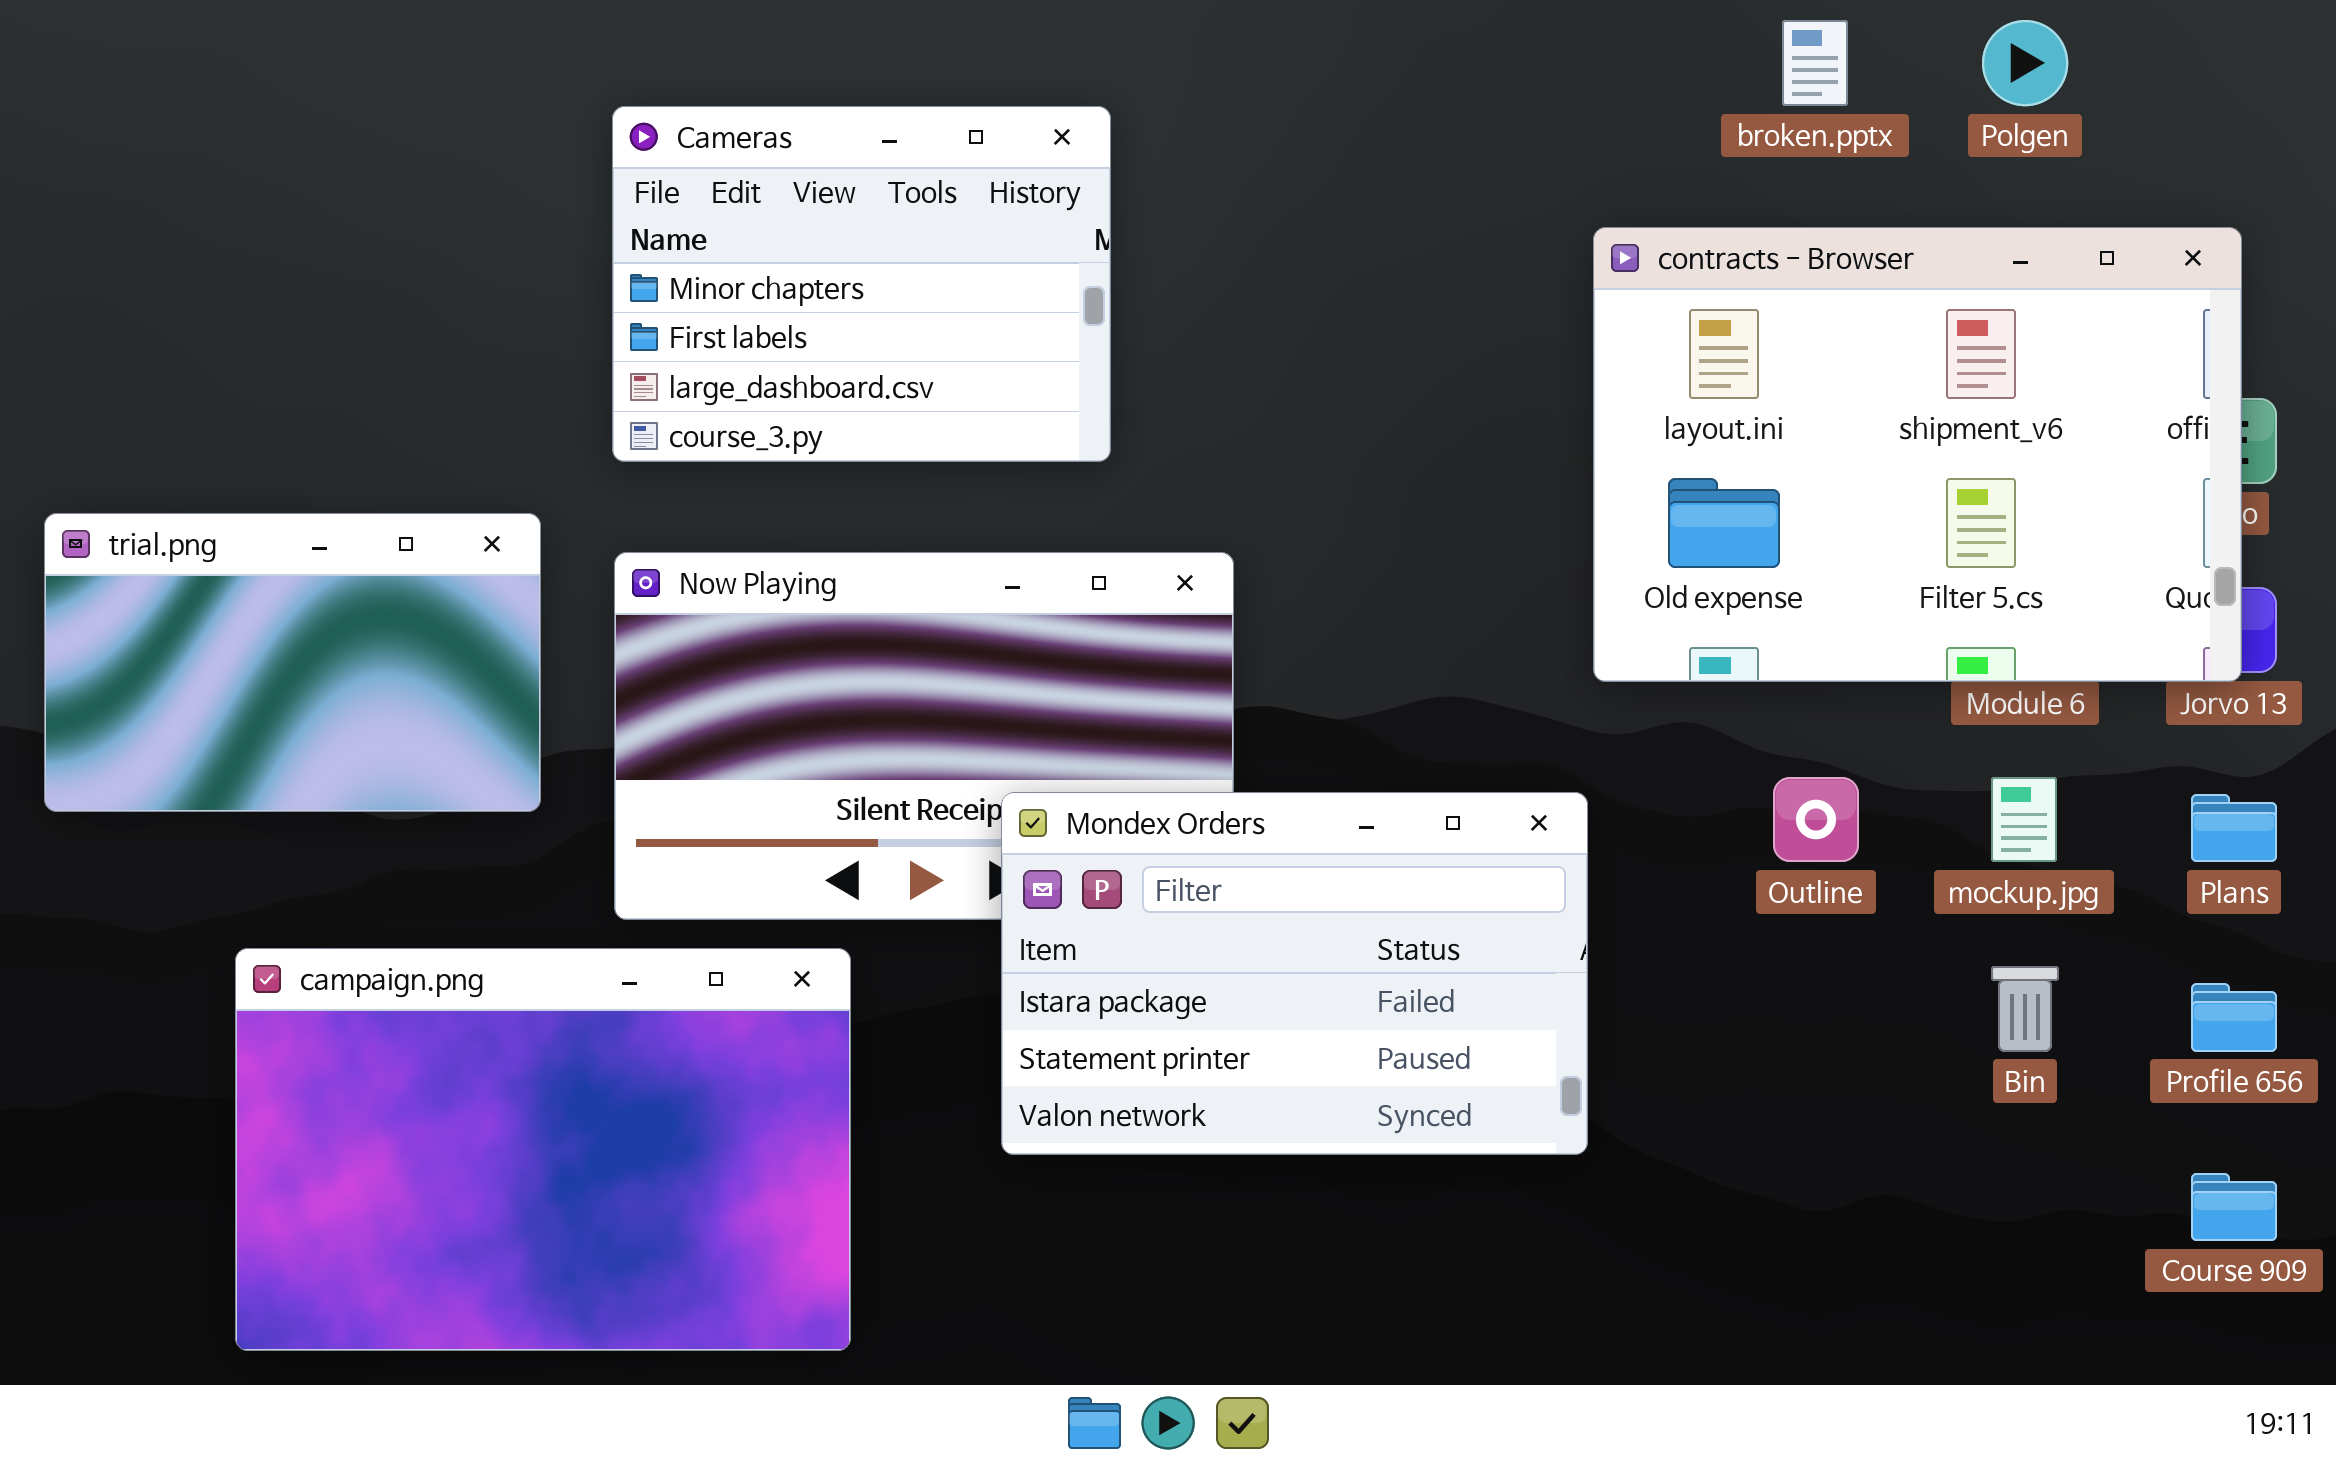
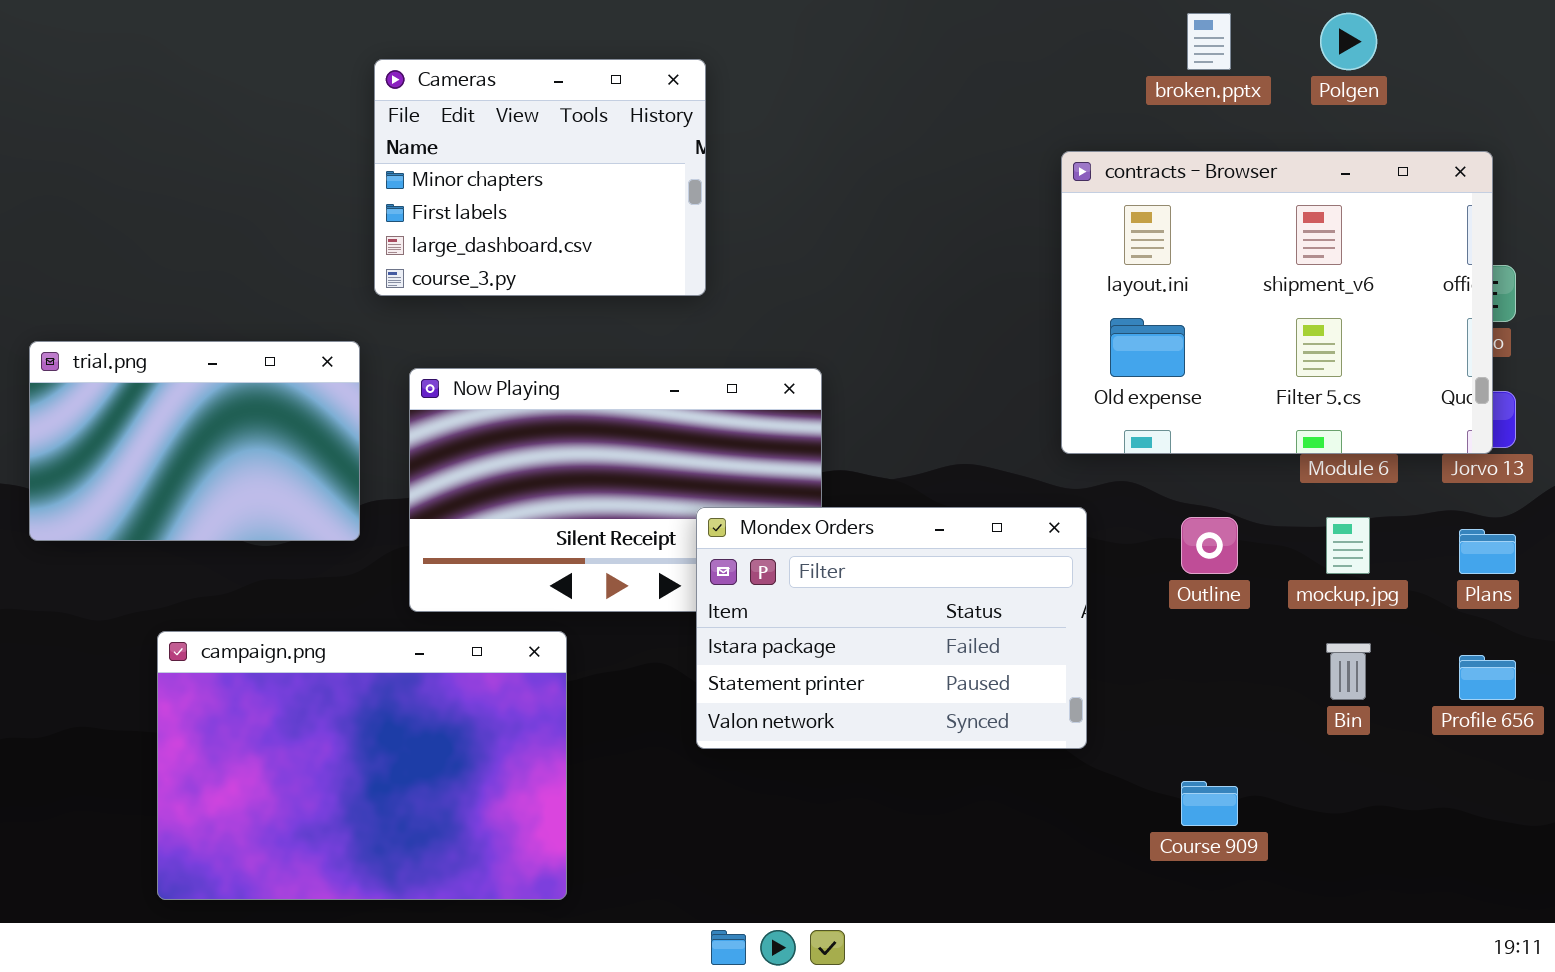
Cameras: [612,106,1111,462] -> [374,59,706,296], moved
Mondex Orders: [1001,792,1588,1155] -> [696,507,1087,749], moved
Course 909: [2191,1173,2277,1241] -> [1181,781,1238,826], moved

